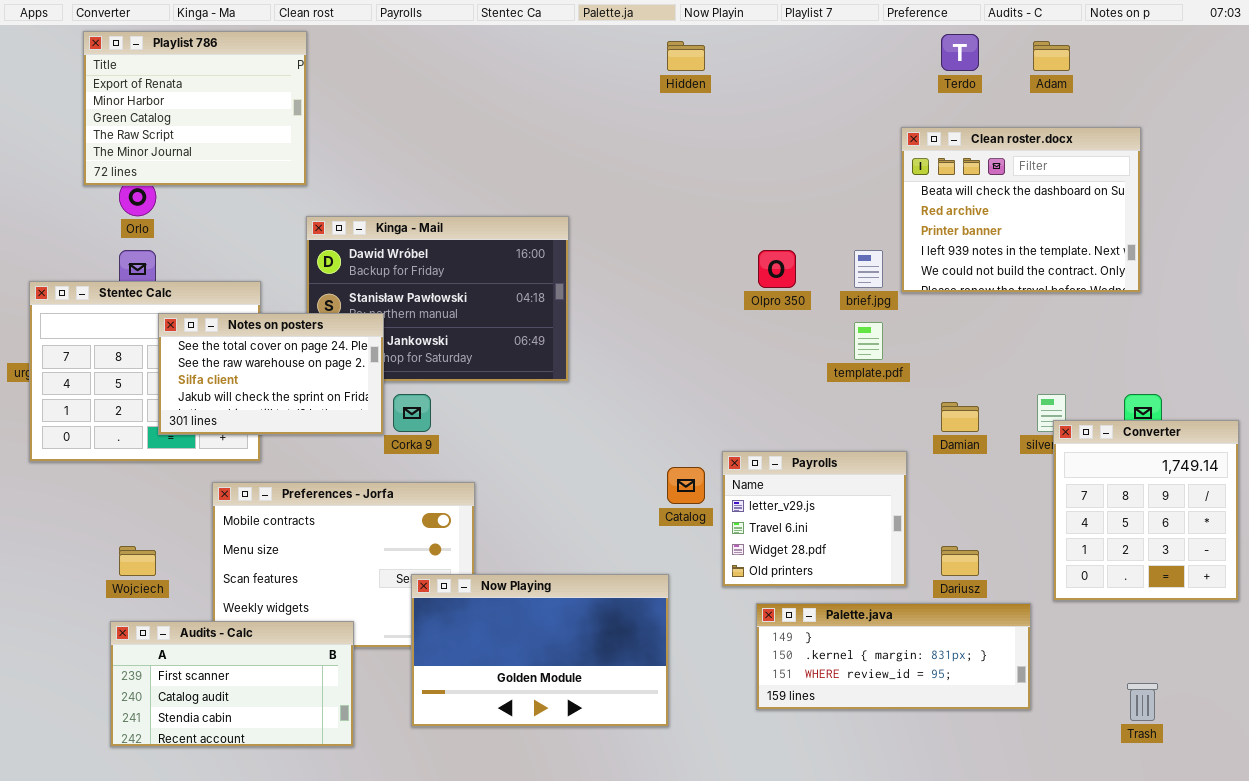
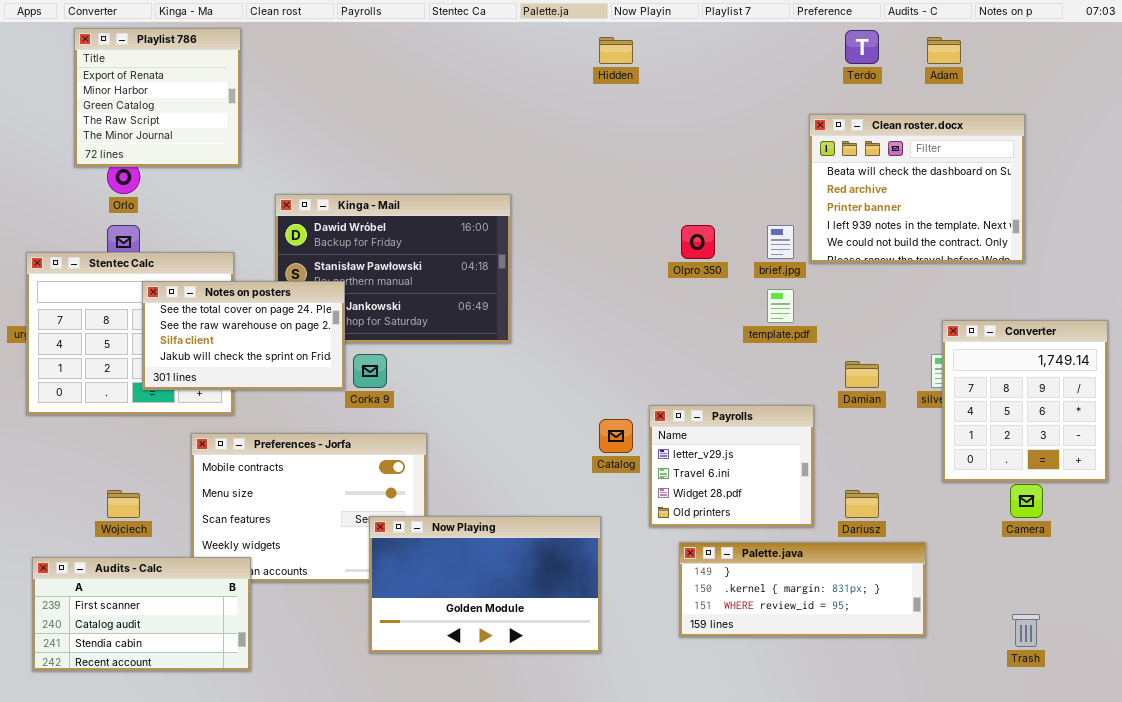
Playlist 786: [83,31,307,186] -> [74,28,241,167], resized
Converter: [1053,420,1239,601] -> [942,320,1108,482], moved
Audits - Calc: [110,621,354,747] -> [32,557,251,671], moved

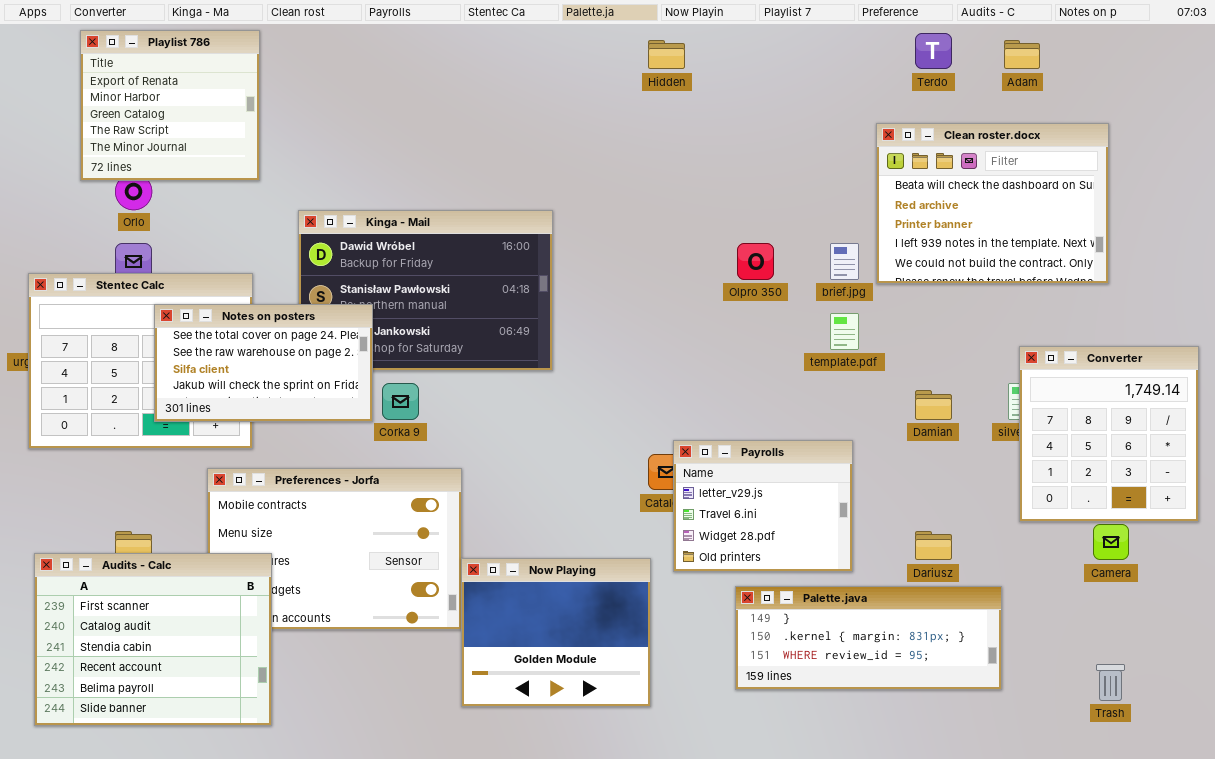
Payrolls: [649,405,814,527] -> [673,440,853,572], moved
Now Playing: [369,516,601,653] -> [461,558,651,707], resized
Audits - Calc: [32,557,251,671] -> [34,553,272,726], resized

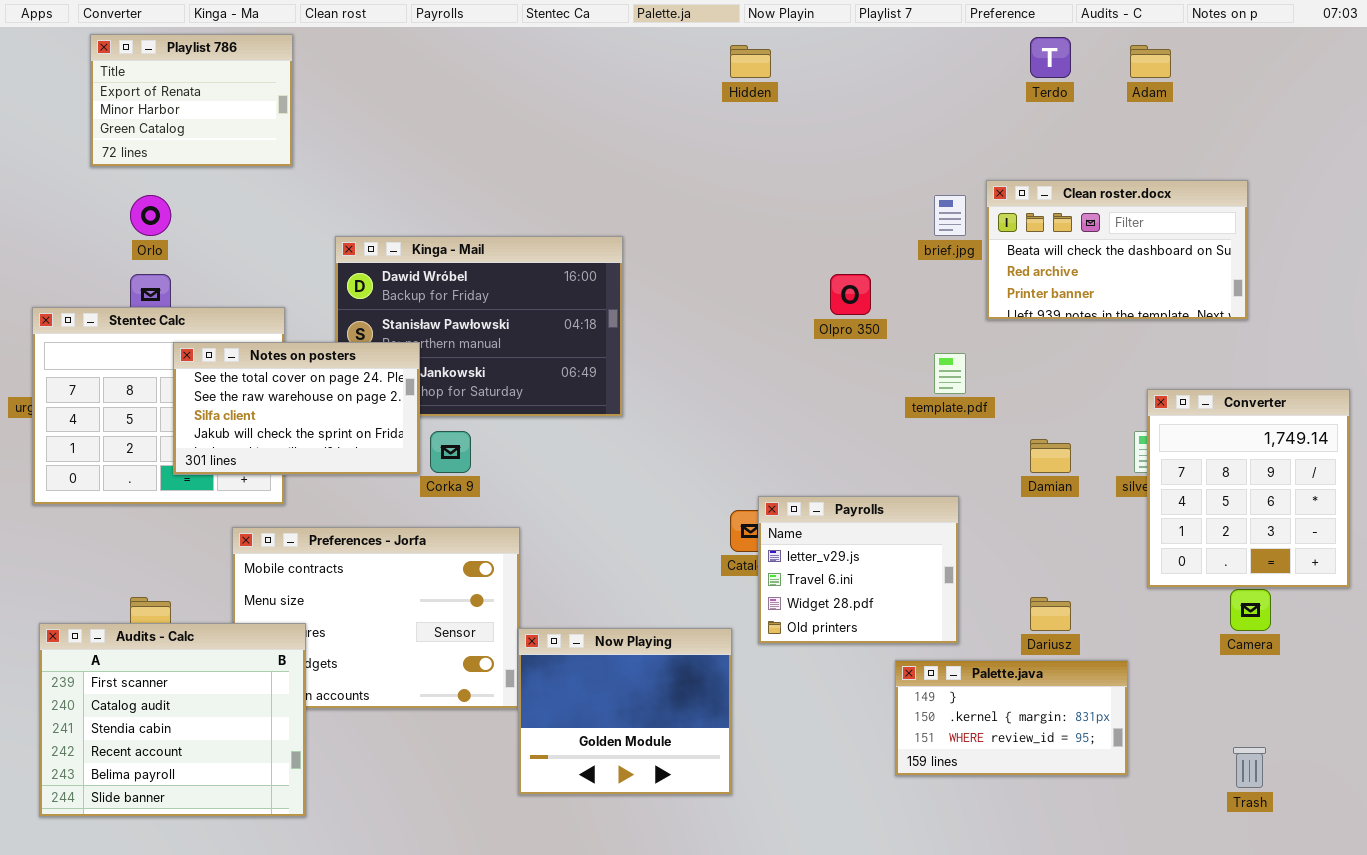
Playlist 786: [80,30,260,181] -> [90,34,293,167], resized
Clean roster.docx: [876,123,1109,284] -> [986,180,1248,320], resized
brief.jpg: [830,243,859,280] -> [934,195,966,236], moved
Palette.java: [735,586,1002,690] -> [895,660,1128,776], resized

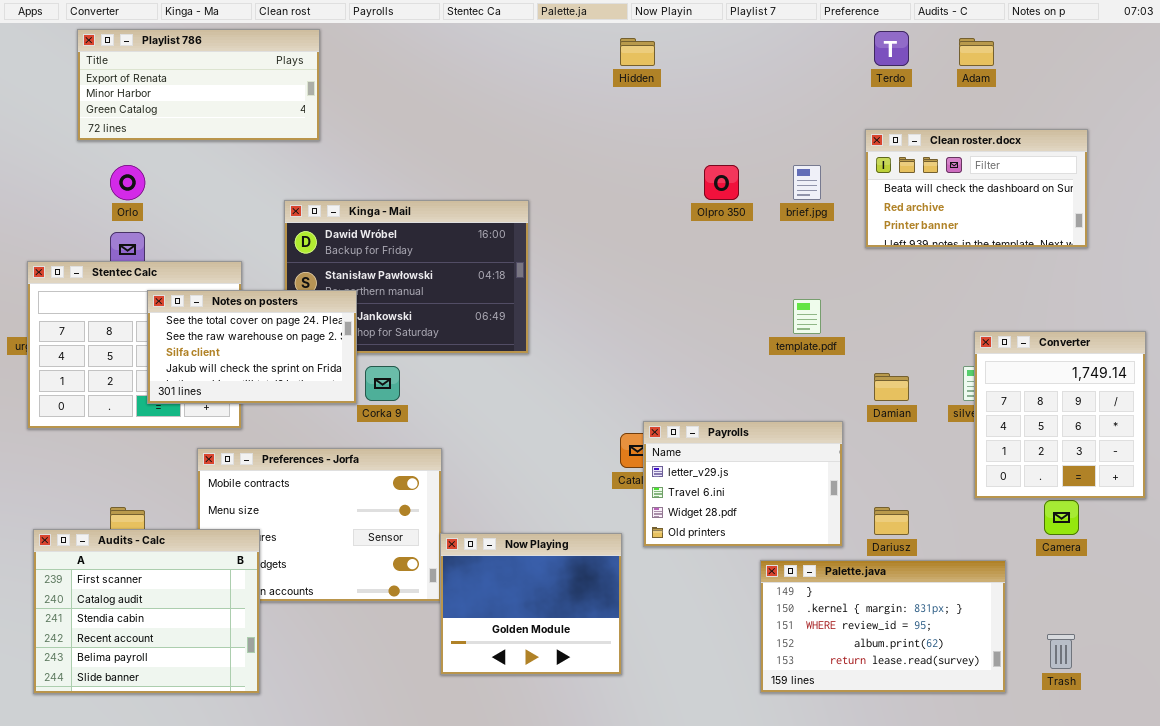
Playlist 786: [90,34,293,167] -> [77,29,320,141], resized
Clean roster.docx: [986,180,1248,320] -> [865,129,1088,248], moved
Olpro 350: [830,274,871,315] -> [704,165,739,200], moved
Payrolls: [758,496,959,644] -> [643,421,843,547], resized
Palette.java: [895,660,1128,776] -> [760,560,1006,693], resized

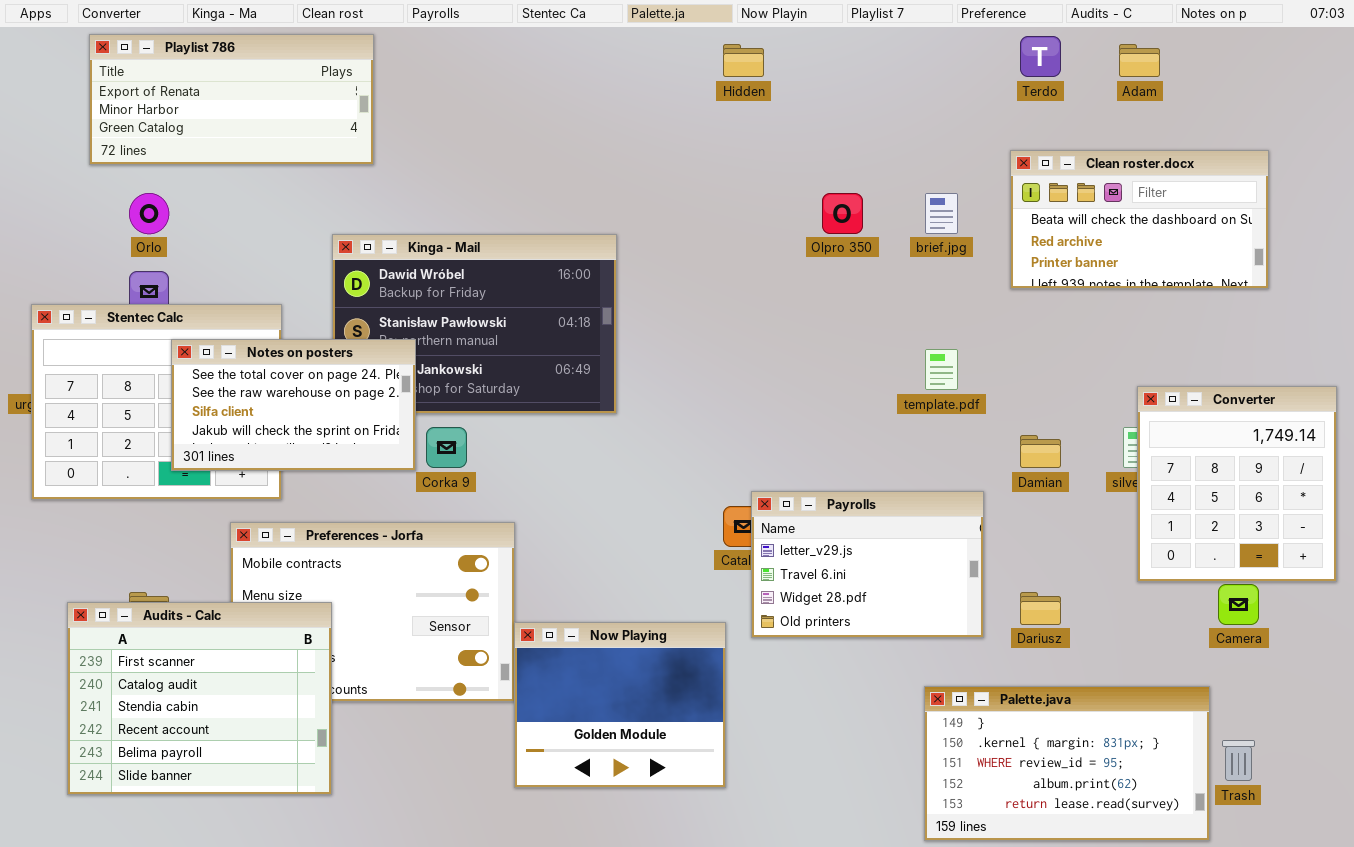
Audits - Calc: [33,529,260,694] -> [67,602,332,795], moved
Palette.java: [760,560,1006,693] -> [924,686,1210,841], moved

